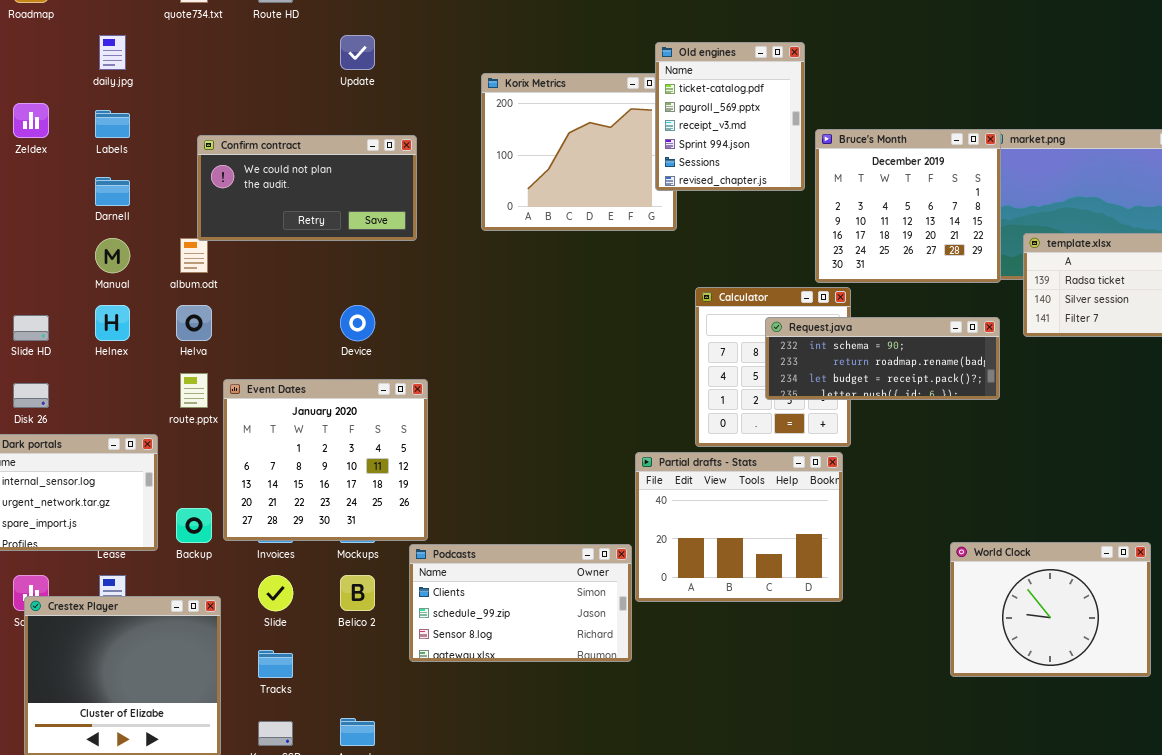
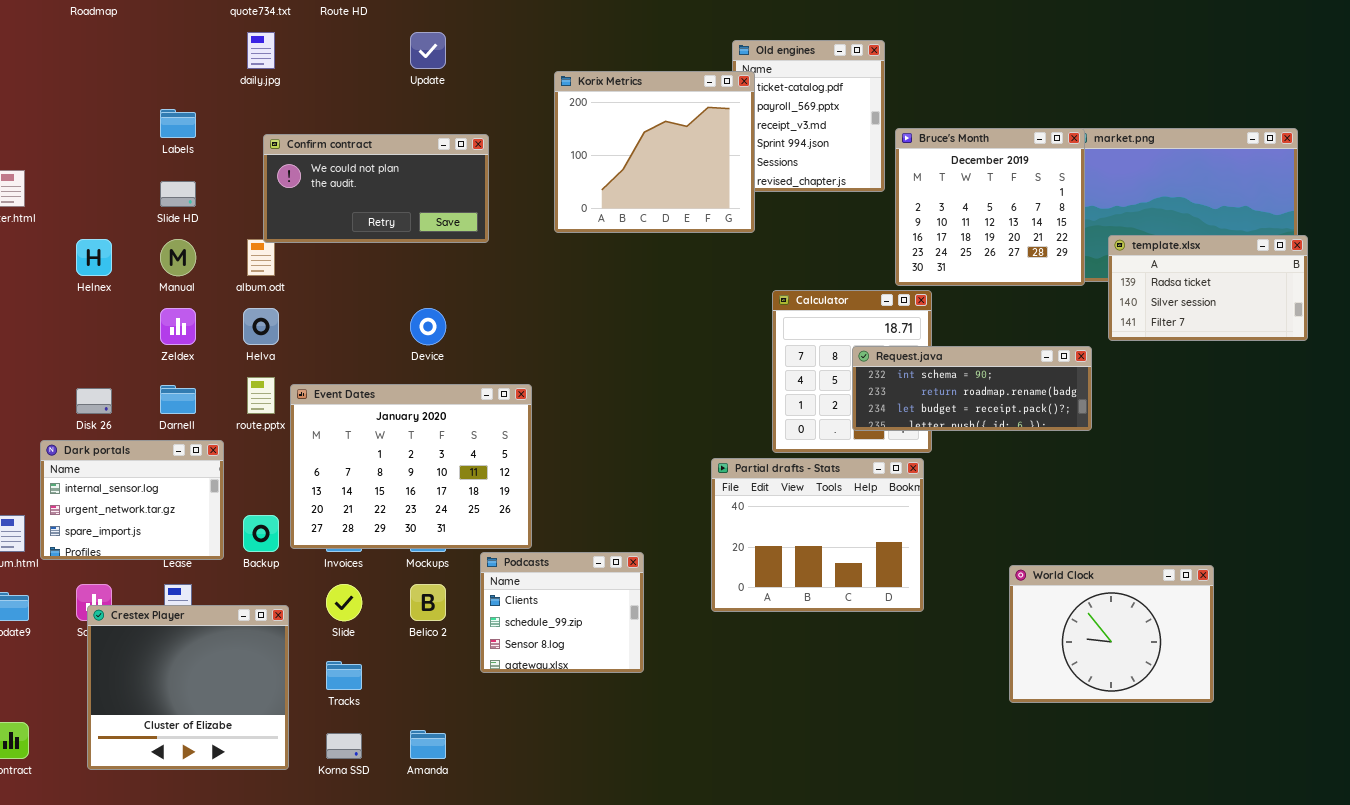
daily.jpg: [99,35,126,70] -> [247,32,275,69], moved
Korix Metrics: [481,73,677,231] -> [554,71,755,233], raised
Zeldex: [13,103,49,138] -> [160,308,196,345], moved
Darnell: [95,177,130,206] -> [160,385,196,414], moved
Helnex: [95,305,130,341] -> [76,239,112,276], moved
Slide HD: [13,315,49,341] -> [160,181,196,207], moved
Request.java: [765,317,1000,400] -> [852,346,1092,431], moved
Event Dates: [223,379,428,541] -> [290,384,532,549], resized
World Clock: [950,542,1151,677] -> [1009,565,1214,703], moved
Podcasts: [409,544,632,662] -> [480,552,644,673], resized

